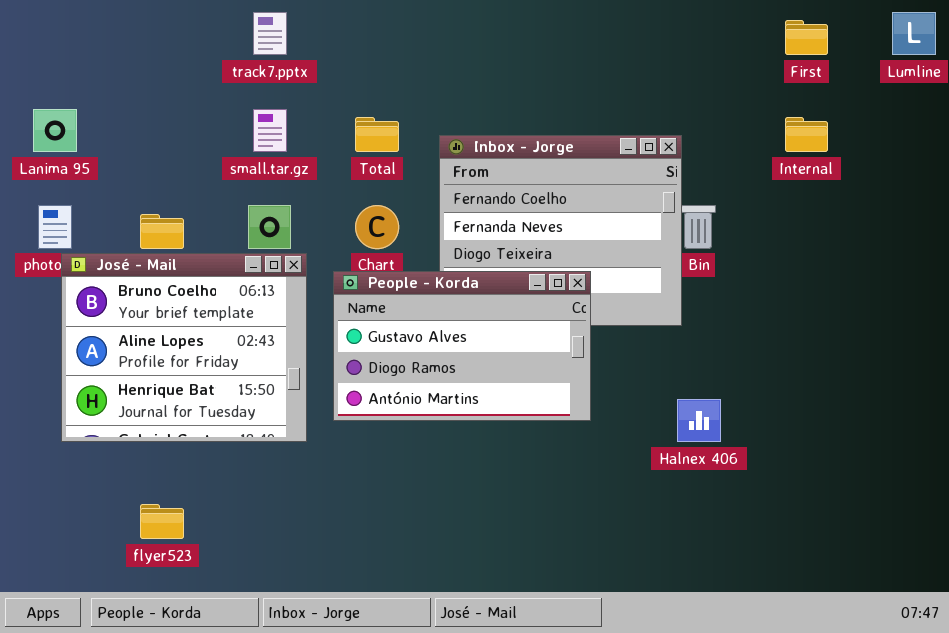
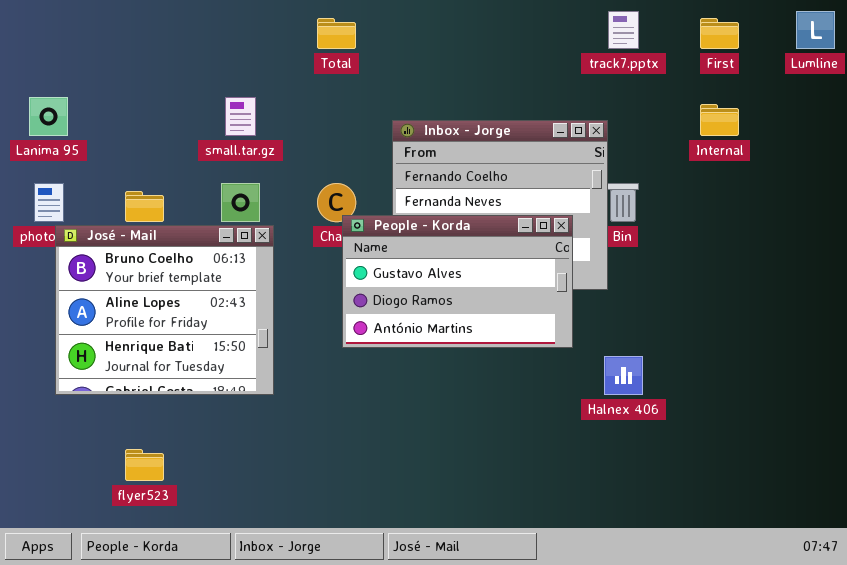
track7.pptx: [253,12,287,55] -> [608,11,639,49], moved
Total: [355,117,399,152] -> [317,18,356,49], moved
People - Korda: [333,271,591,421] -> [342,215,573,348], moved

